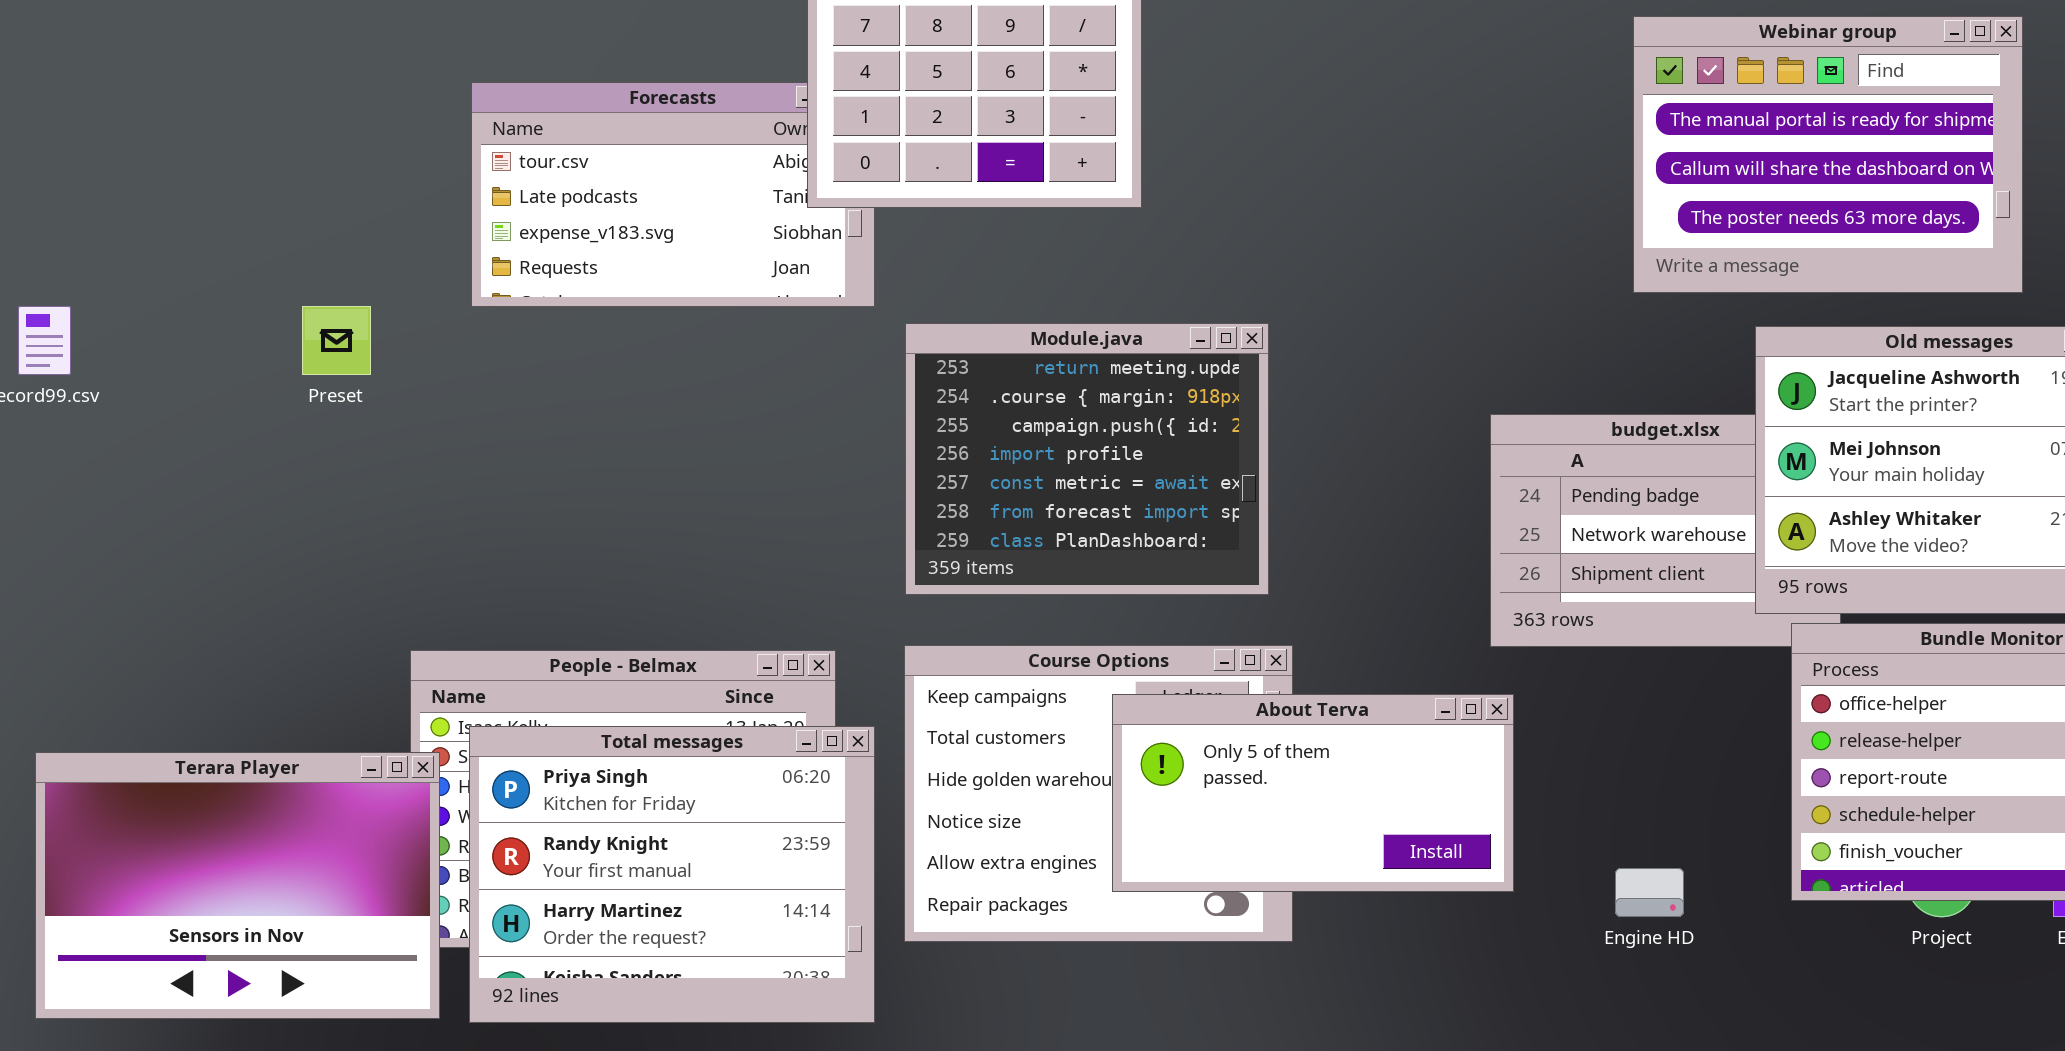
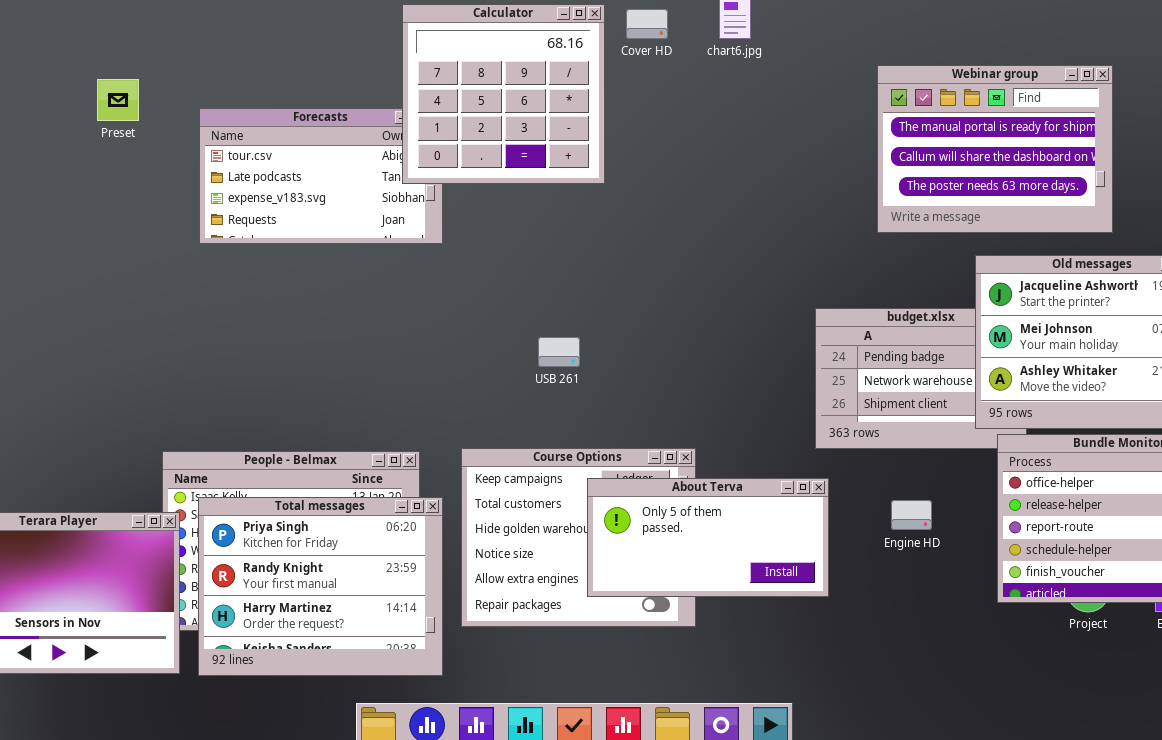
Webinar group: [1633,16,2023,293] -> [877,65,1113,233], moved
Preset: [302,306,371,375] -> [97,79,139,121], moved
Module.java: [905,323,1269,595] -> none, closed
Engine HD: [1615,868,1684,917] -> [891,500,932,530], moved

